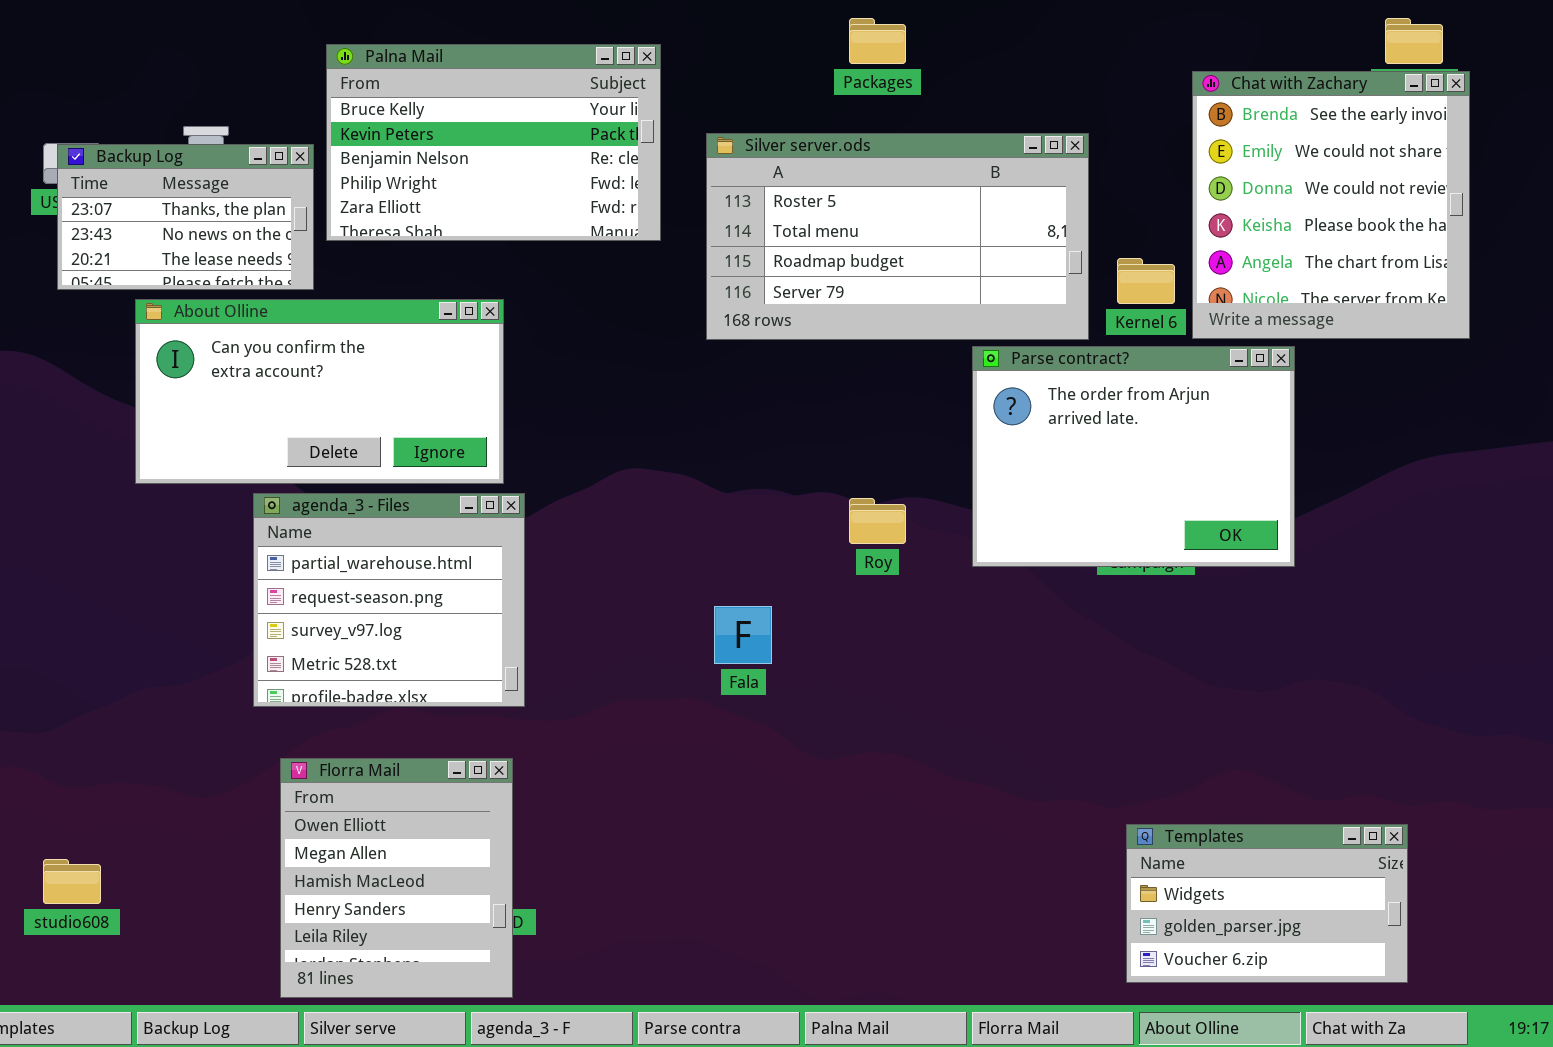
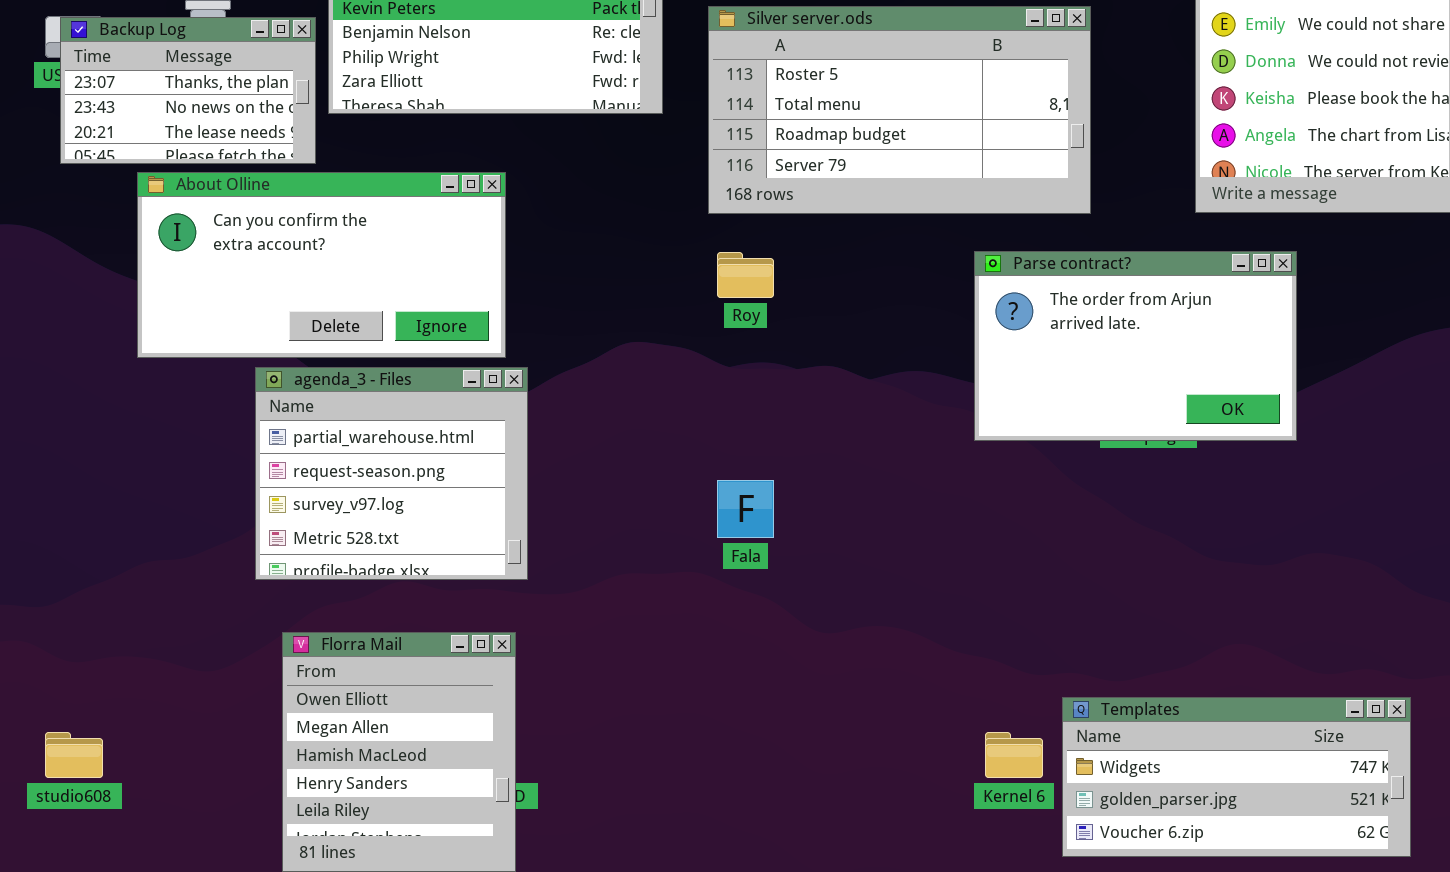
Kernel 6: [1117,258,1175,304] -> [985,732,1043,778], moved
Parse contract?: [972,346,1295,567] -> [974,251,1297,441], resized
Roy: [849,498,906,544] -> [717,252,774,298], moved
Templates: [1126,824,1408,983] -> [1062,697,1411,857], resized

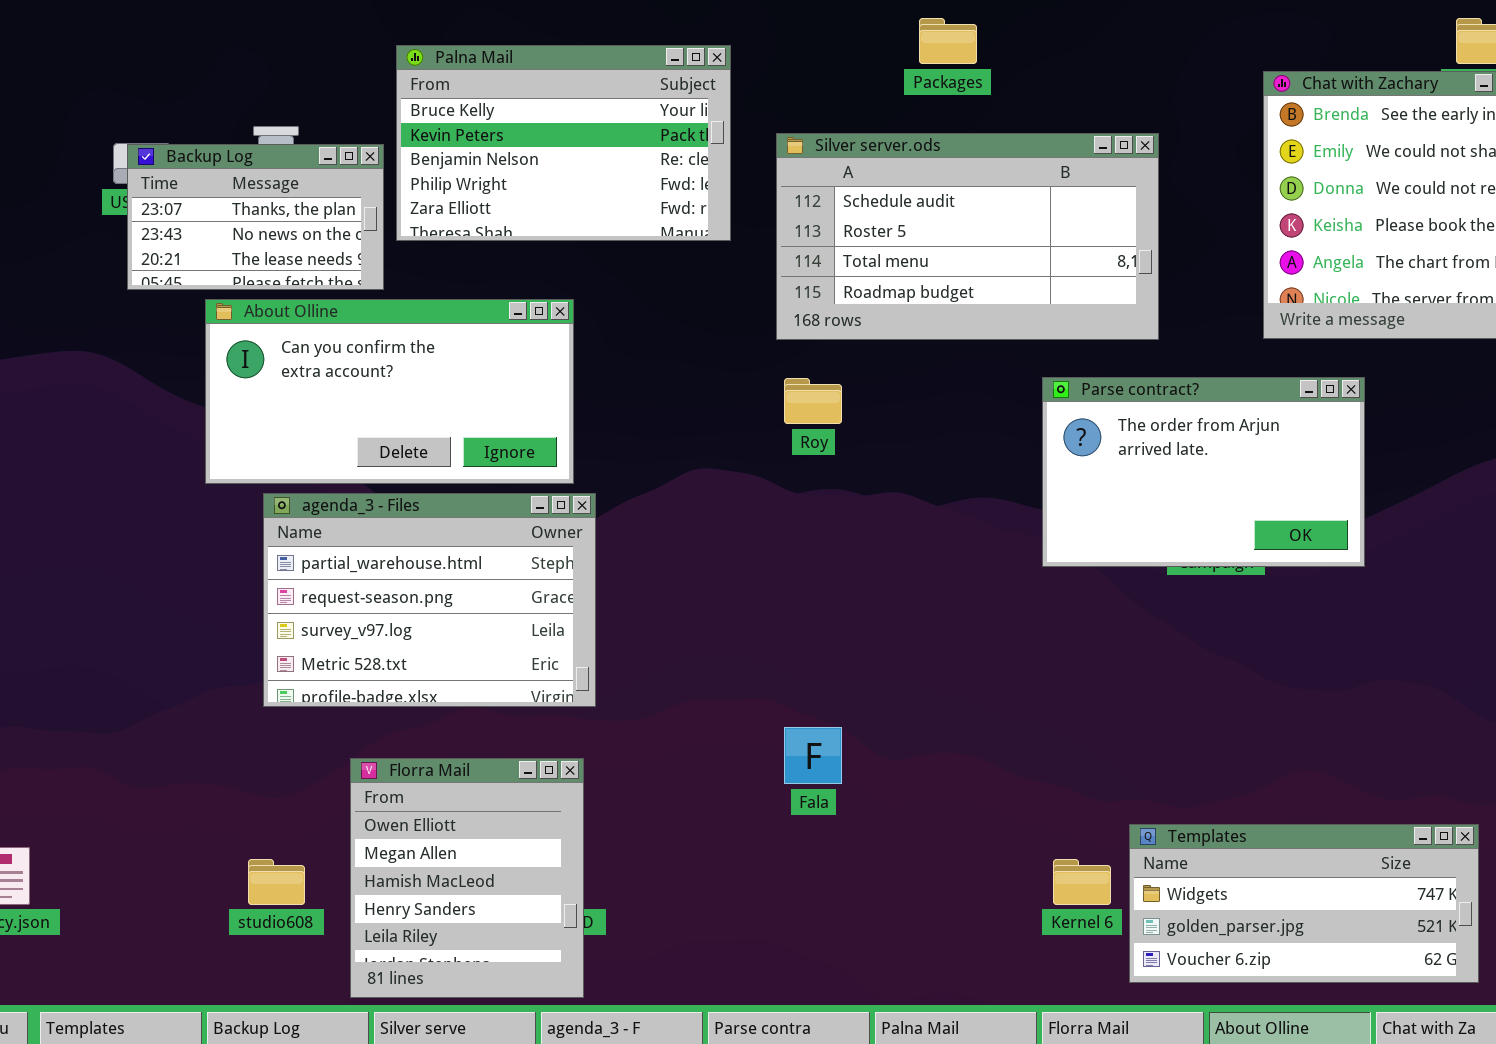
Silver server.ods: [708,6,1091,214] -> [776,133,1159,340], scrolled up 1 row
agenda_3 - Files: [255,367,528,580] -> [263,493,596,707], resized
Fala: [717,480,774,538] -> [784,727,842,784], moved
studio608: [45,732,103,778] -> [248,859,305,905], moved

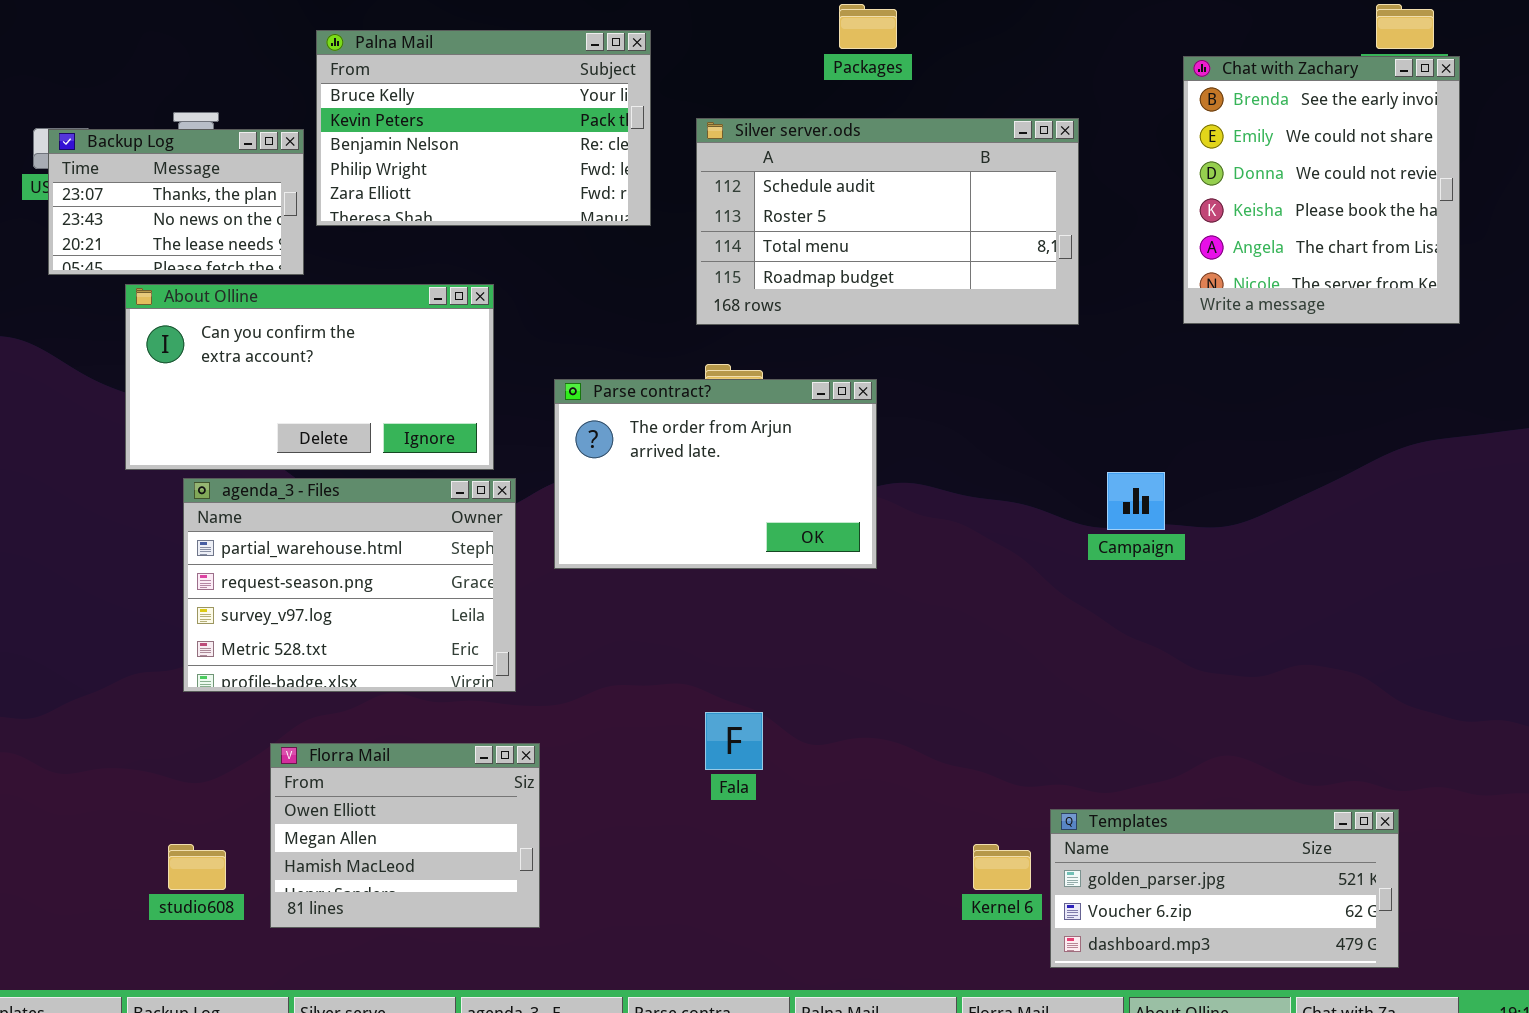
Parse contract?: [1042,377,1365,567] -> [554,379,877,569], moved
Florra Mail: [350,758,584,998] -> [270,743,540,928], resized
Templates: [1129,824,1479,983] -> [1050,809,1399,968], scrolled down 1 row

